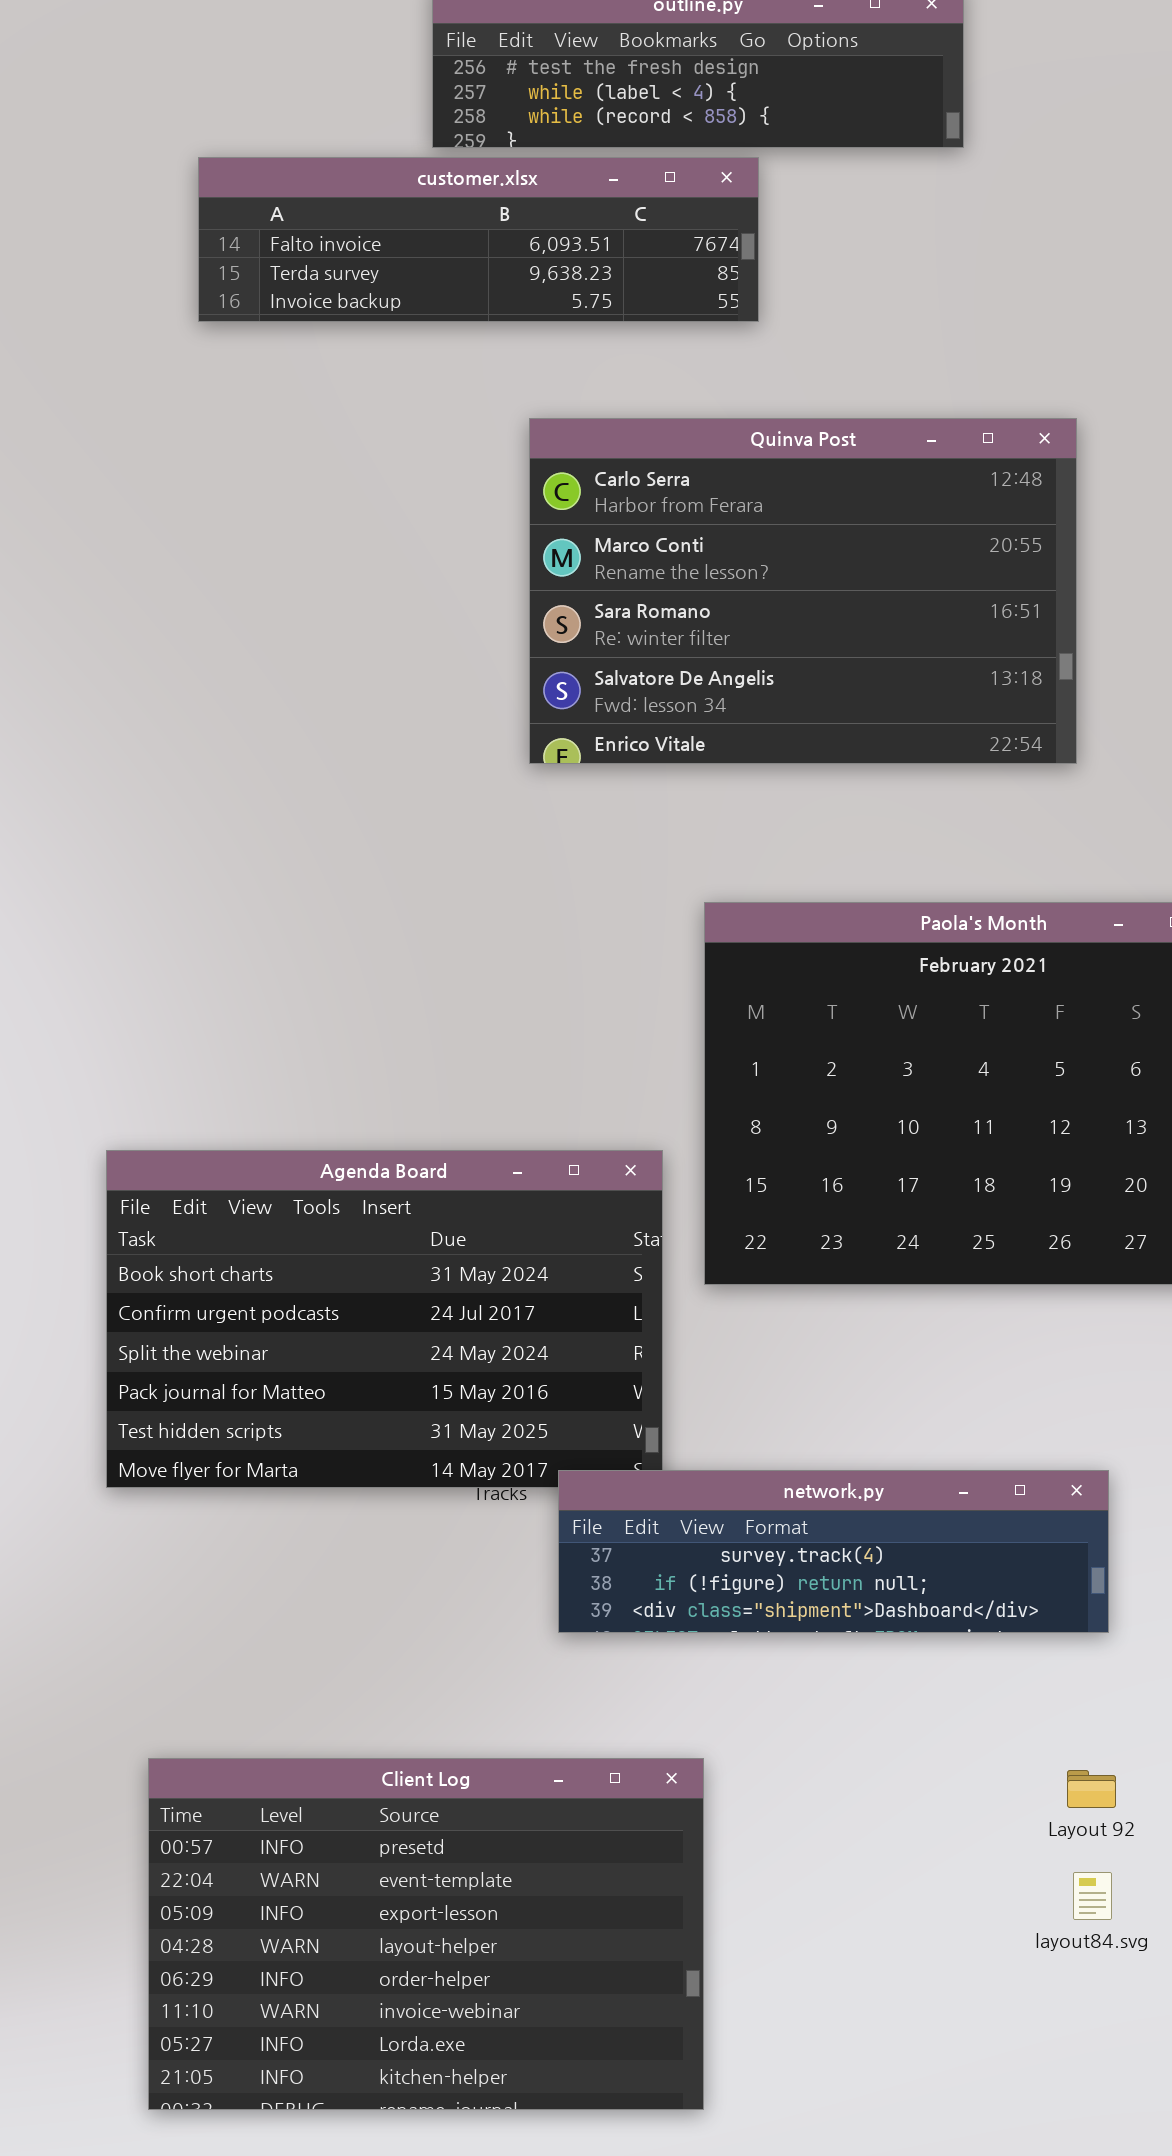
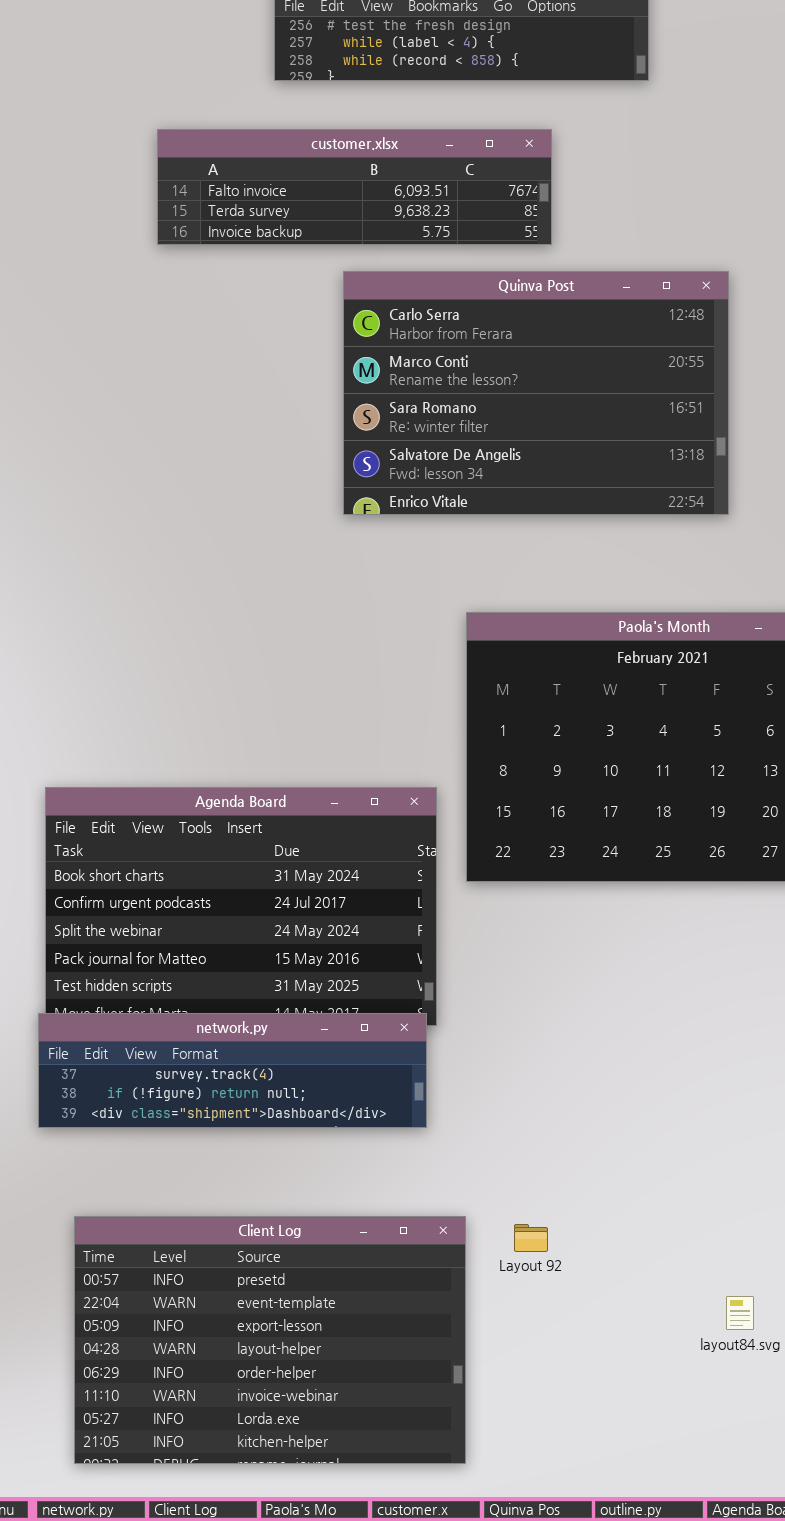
customer.xlsx: [198,157,759,322] -> [157,129,552,245], moved
network.py: [558,1470,1109,1633] -> [38,1013,427,1128], moved
Layout 92: [1067,1770,1116,1808] -> [514,1224,548,1252], moved

